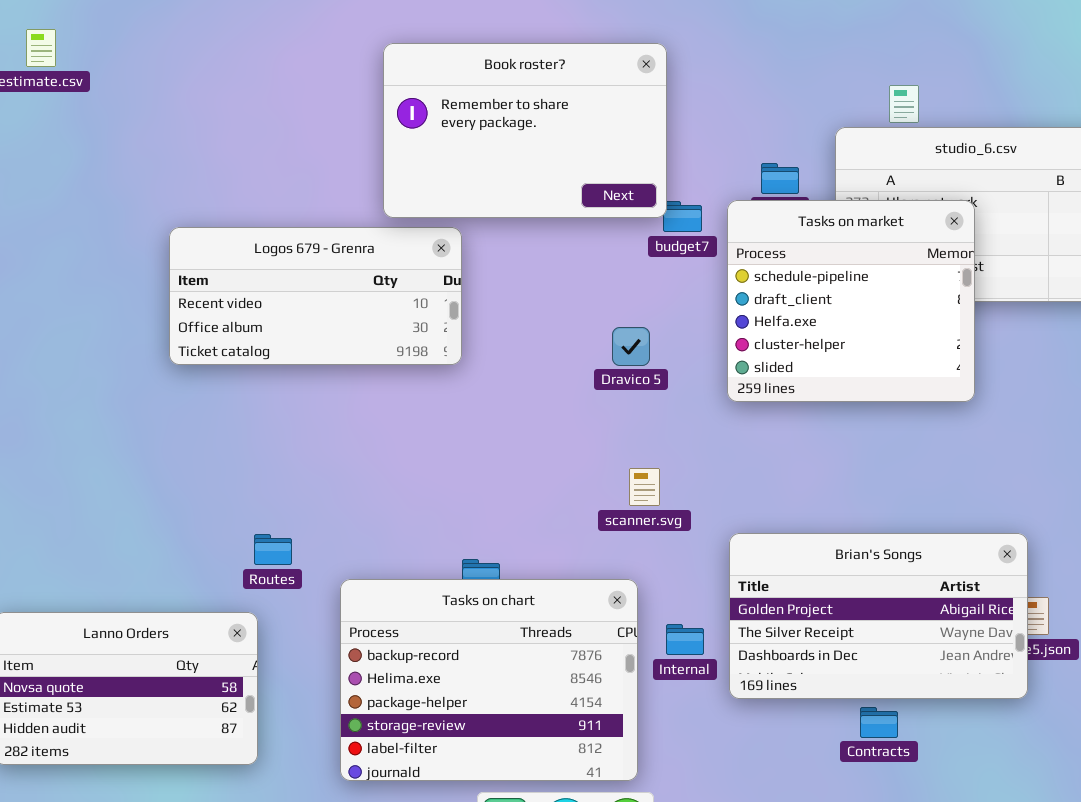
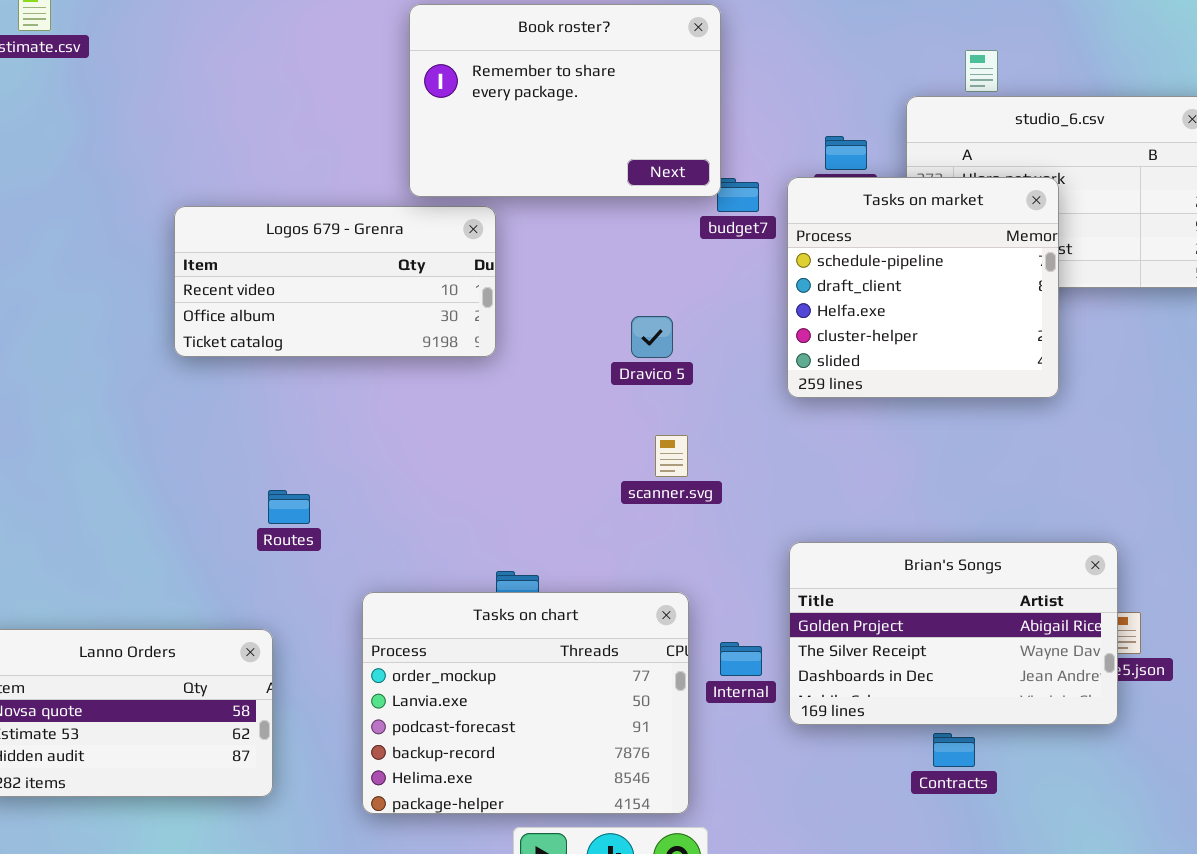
Dravico 5: [612,327,650,366] -> [631,316,673,358], moved
scanner.svg: [629,468,660,506] -> [655,435,688,477], moved
Routes: [254,534,292,565] -> [268,490,310,524], moved
Tasks on chart: [340,579,638,781] -> [362,592,689,814], scrolled up 3 rows

